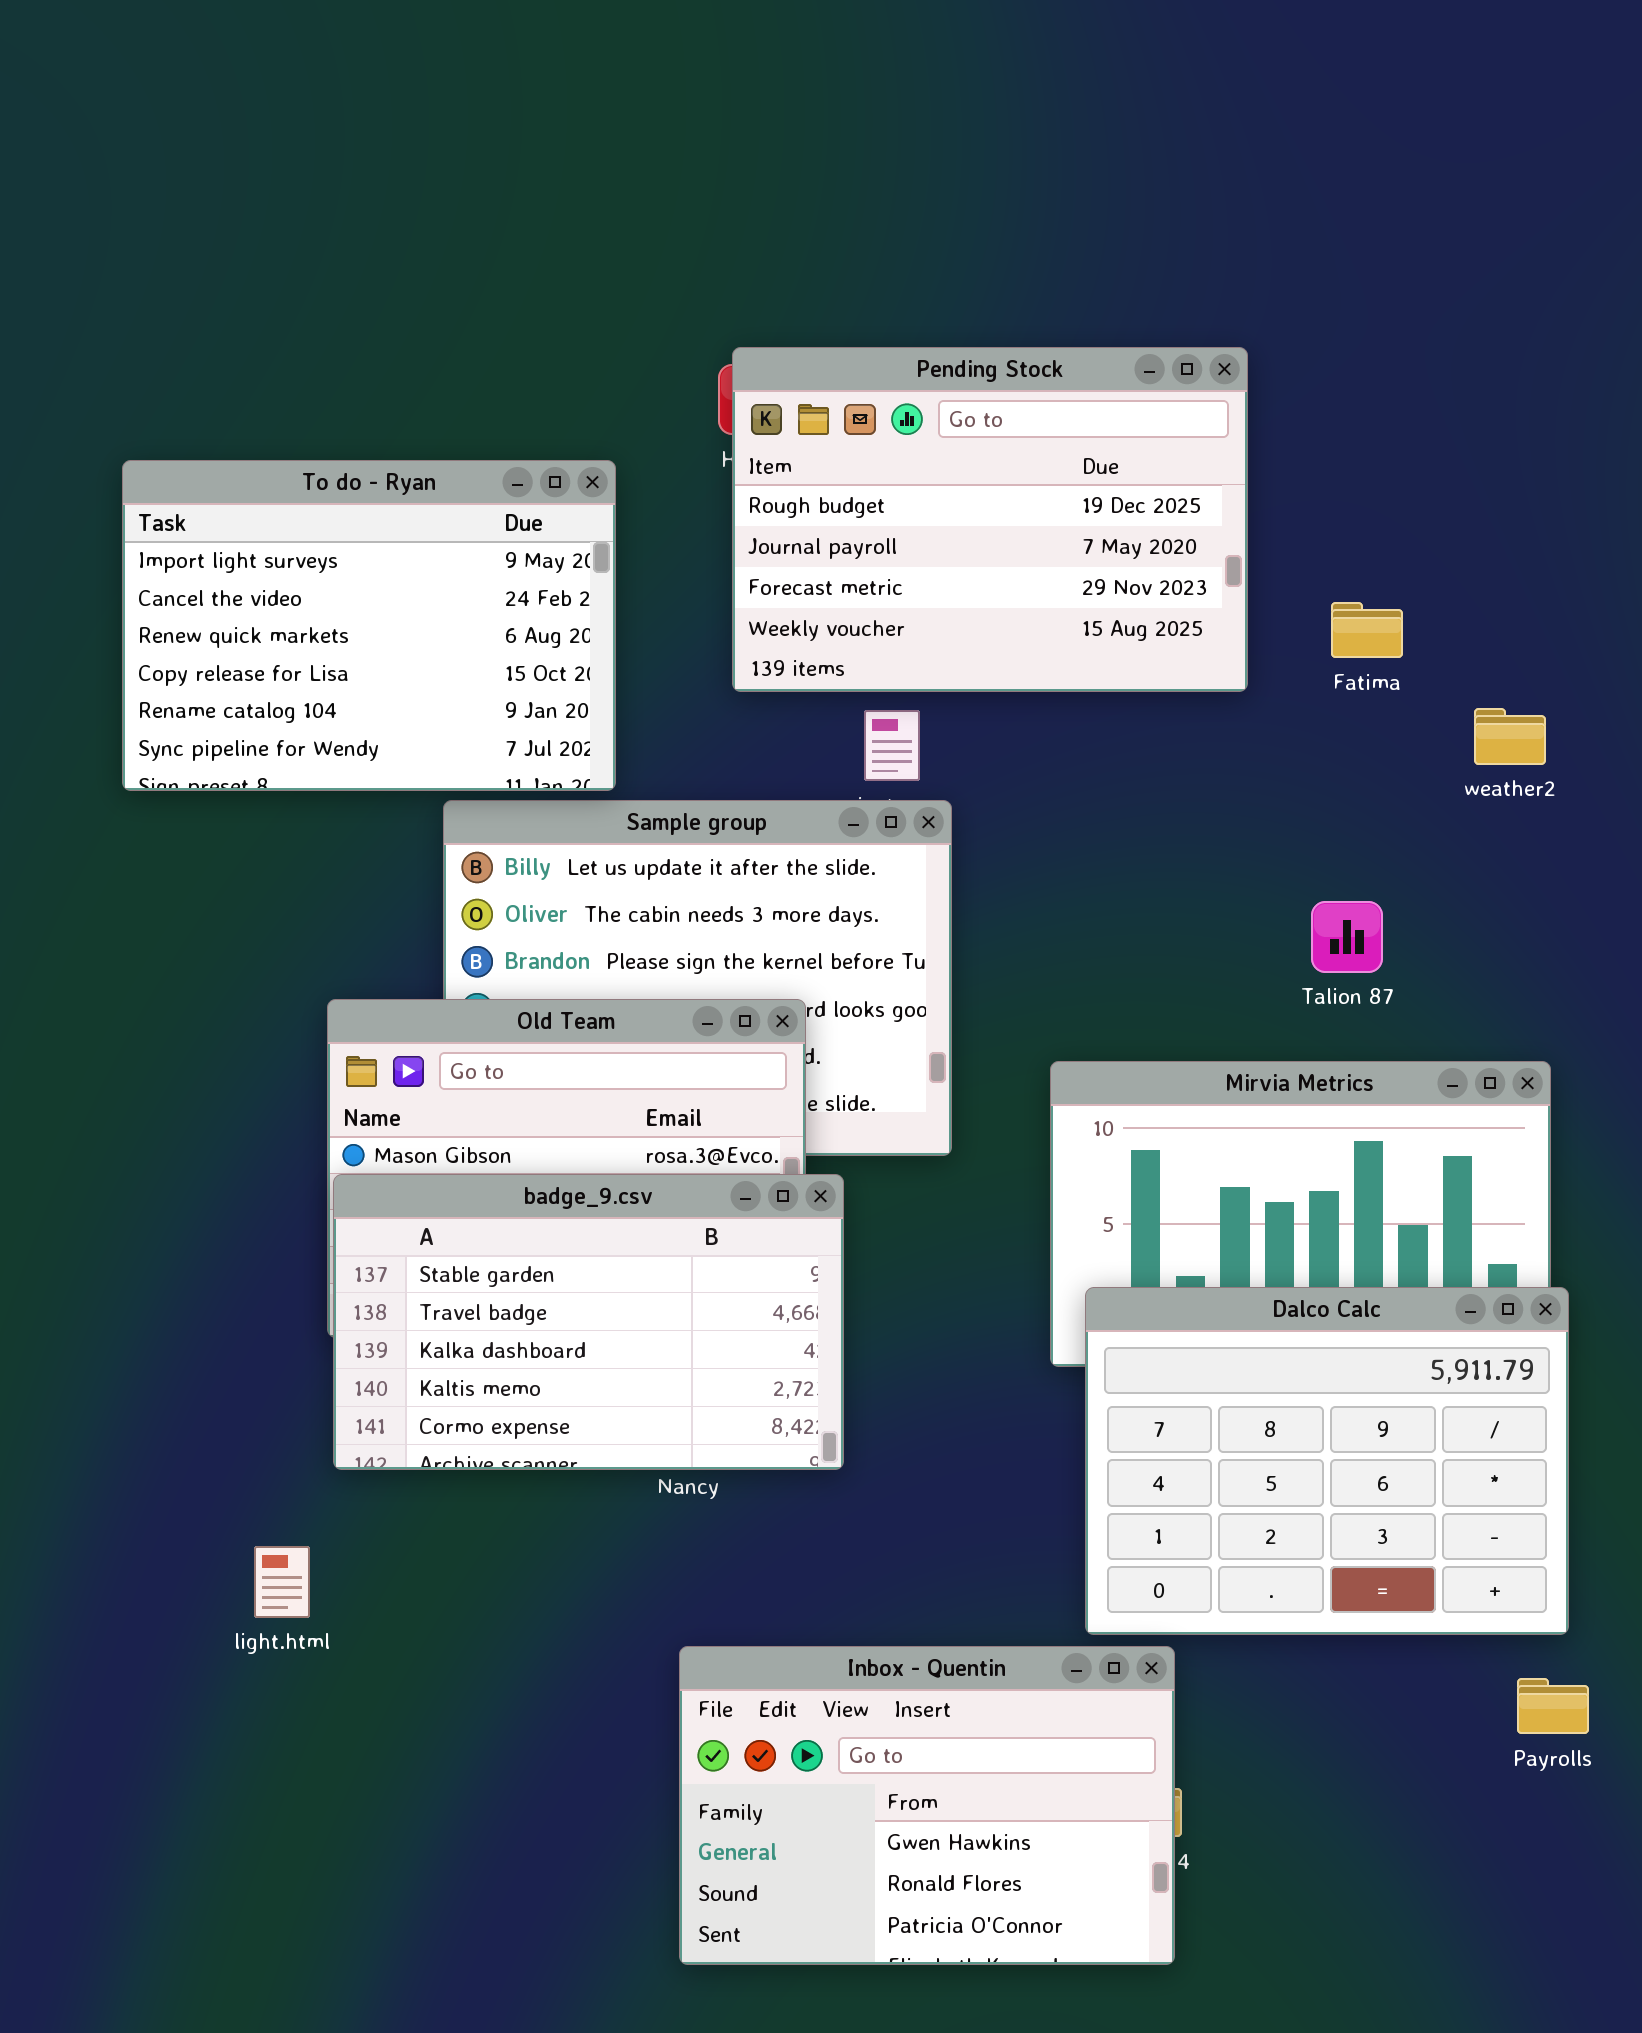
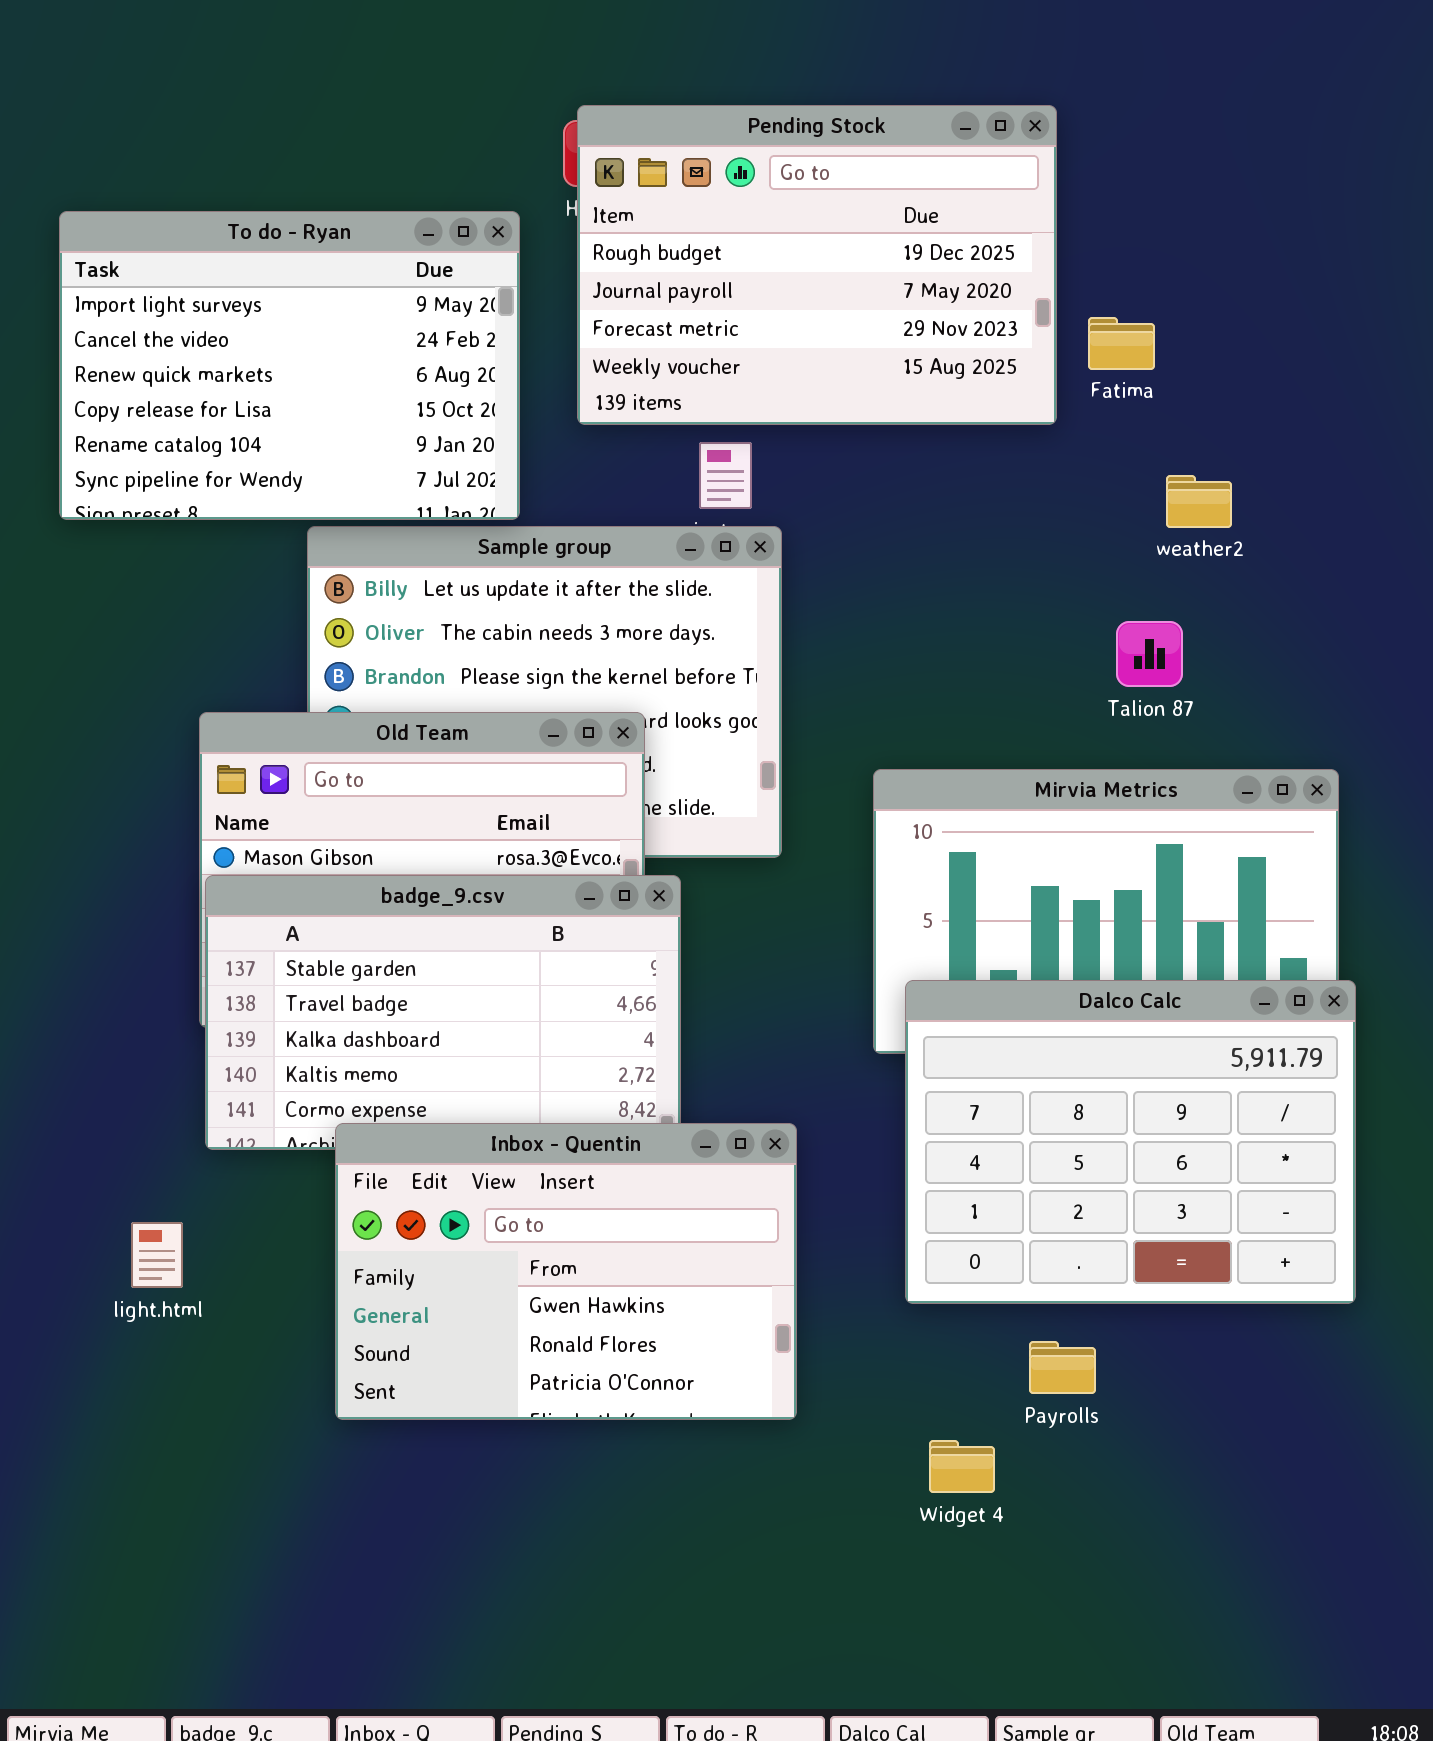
To do - Ryan: [122,460,616,791] -> [59,211,520,520], moved
Fatima: [1331,602,1403,658] -> [1088,317,1155,370], moved
weather2: [1474,708,1546,765] -> [1166,475,1232,528], moved
Inbox - Quentin: [679,1646,1175,1965] -> [335,1123,797,1420], moved
Payrolls: [1517,1678,1589,1734] -> [1029,1341,1096,1394], moved

